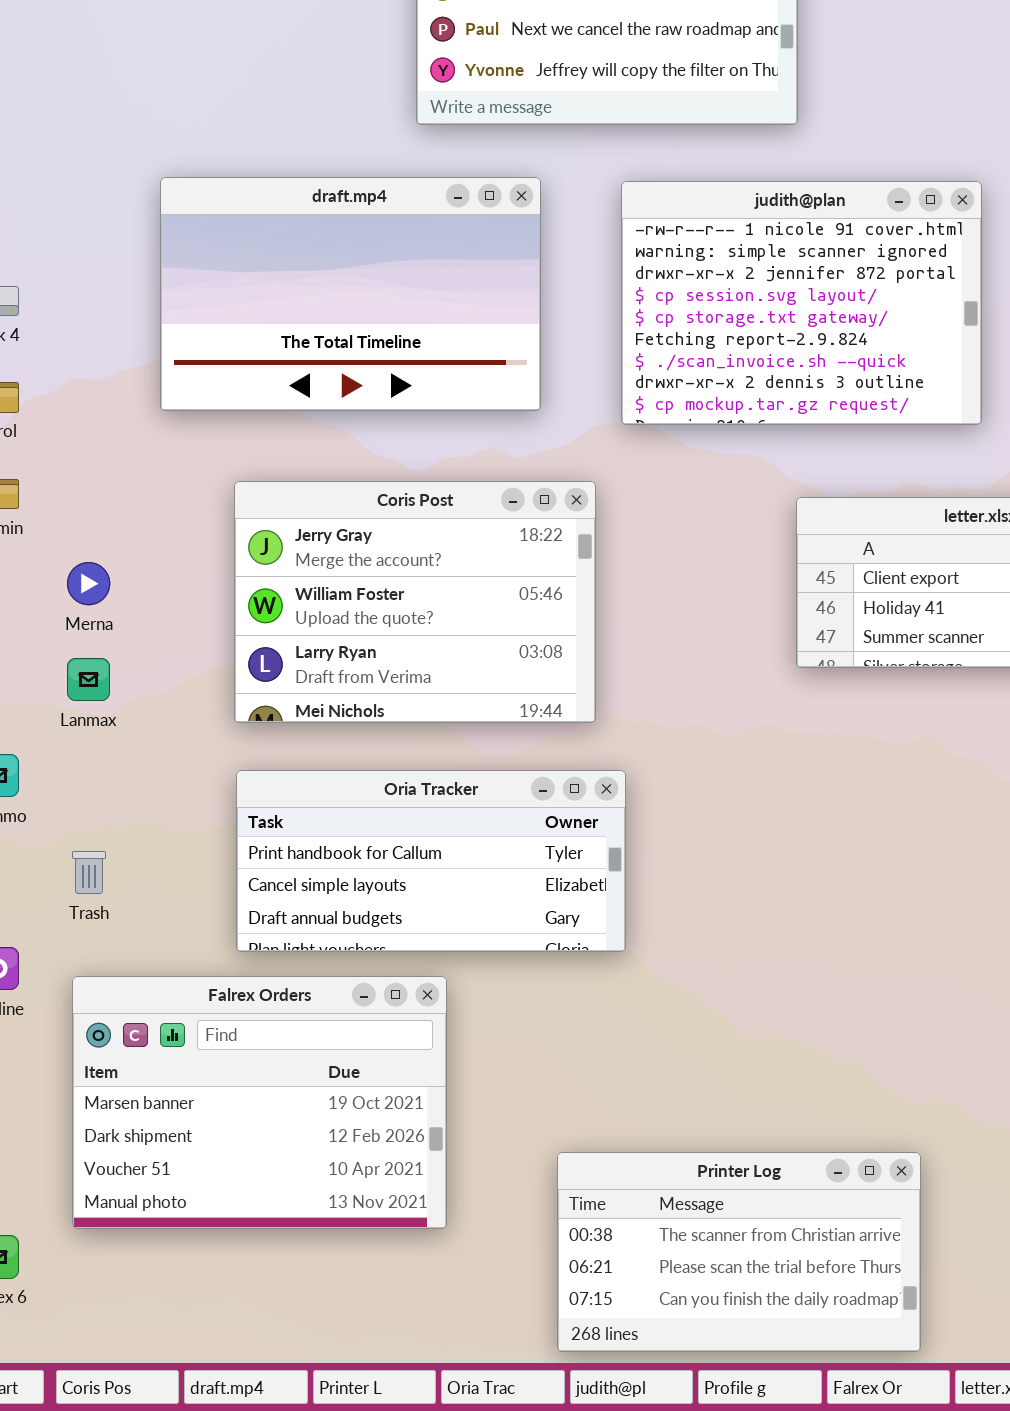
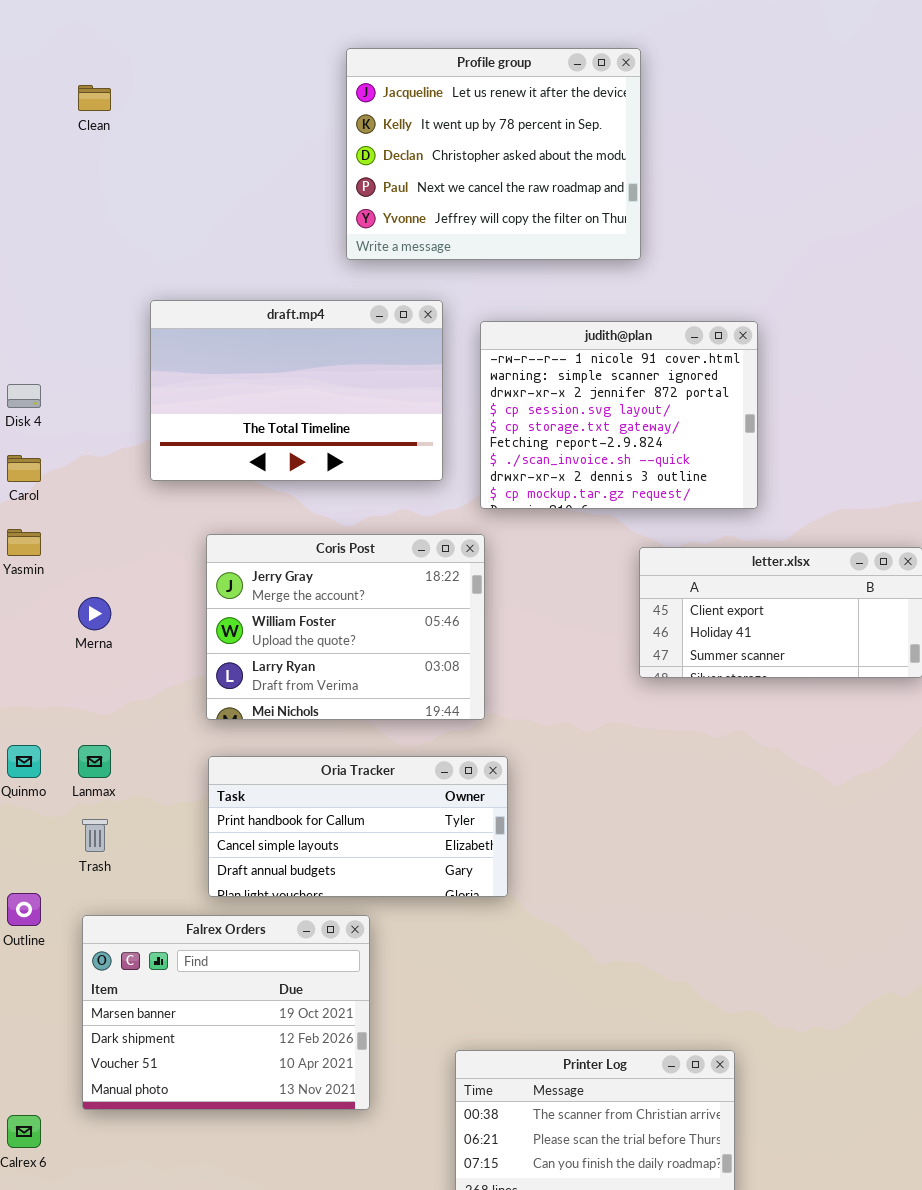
judith@plan: [621,181,982,425] -> [480,321,758,509], moved
Lanmax: [67,658,110,701] -> [78,745,111,778], moved

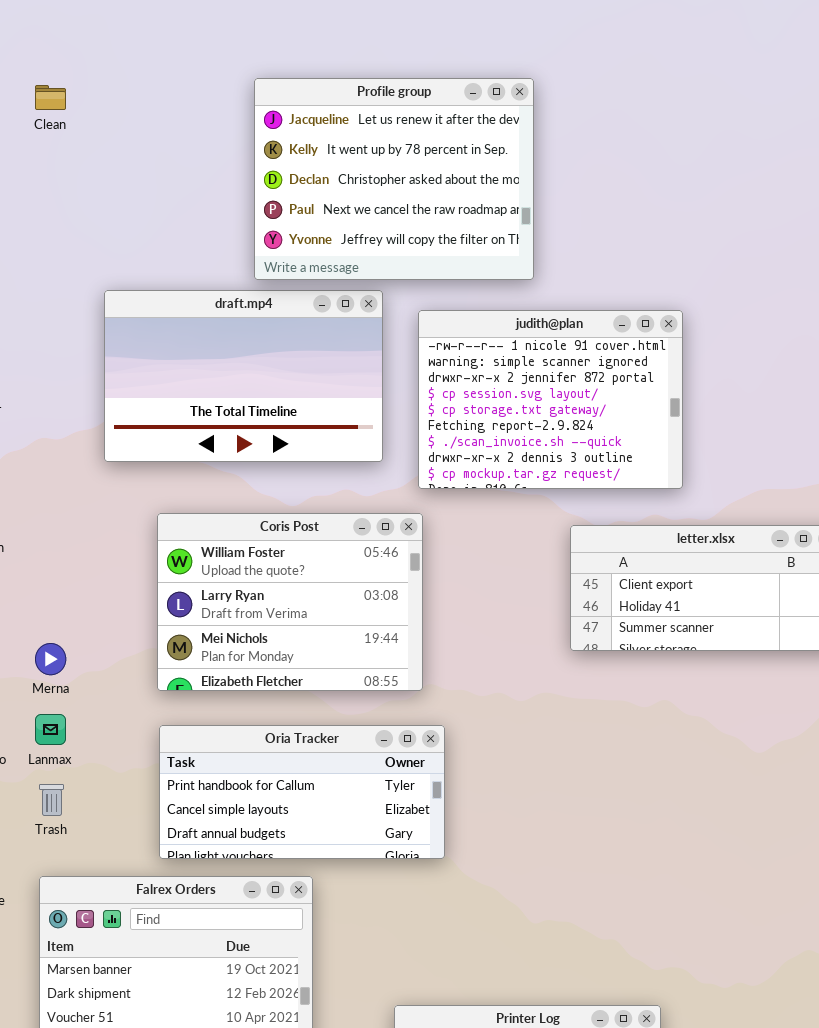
Profile group: [346,48,641,260] -> [254,78,534,280], moved
Coris Post: [206,534,485,720] -> [157,513,423,691], scrolled down 1 row
Merna: [78,597,111,630] -> [35,643,66,675], moved

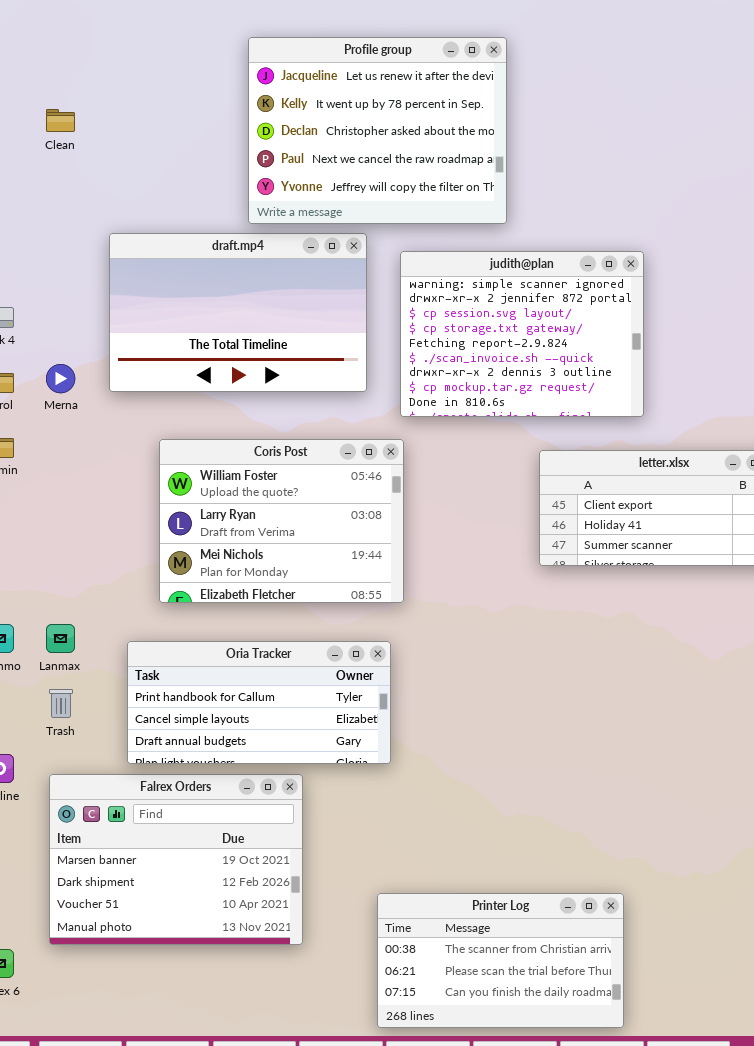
Clean: [35,85,66,110] -> [46,109,75,132], moved
judith@plan: [418,310,683,489] -> [400,251,644,417], scrolled down 1 row
Merna: [35,643,66,675] -> [46,364,75,393], moved
Oria Tracker: [159,725,445,859] -> [127,641,391,764], moved

